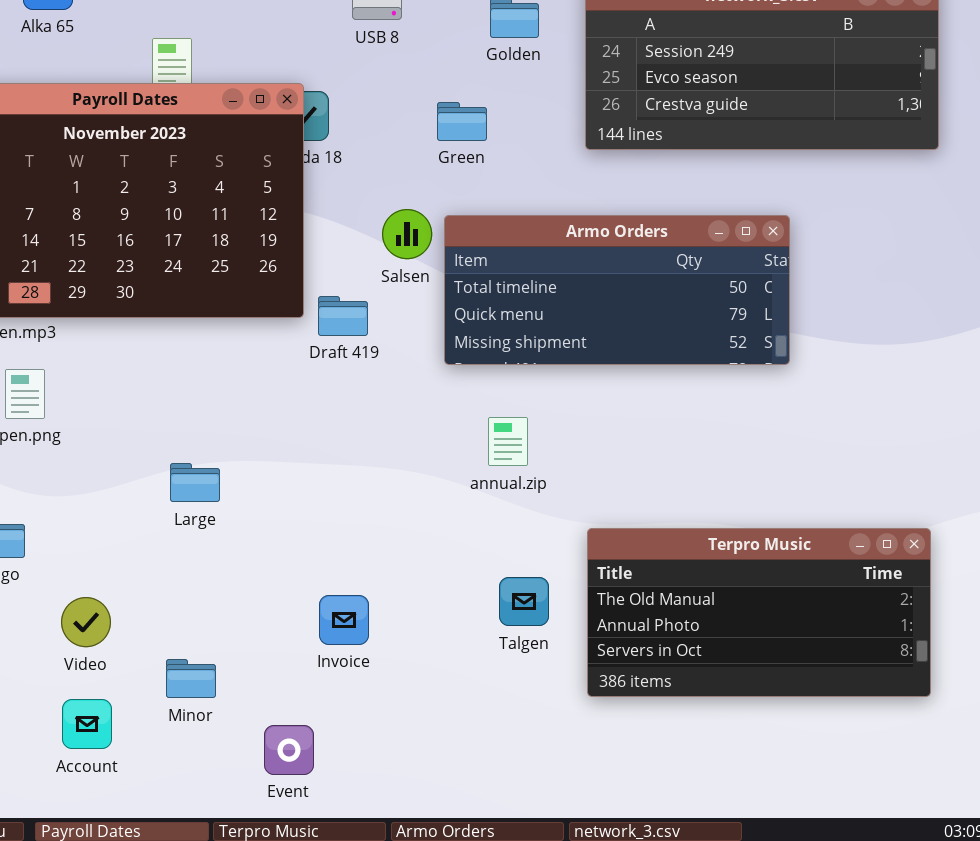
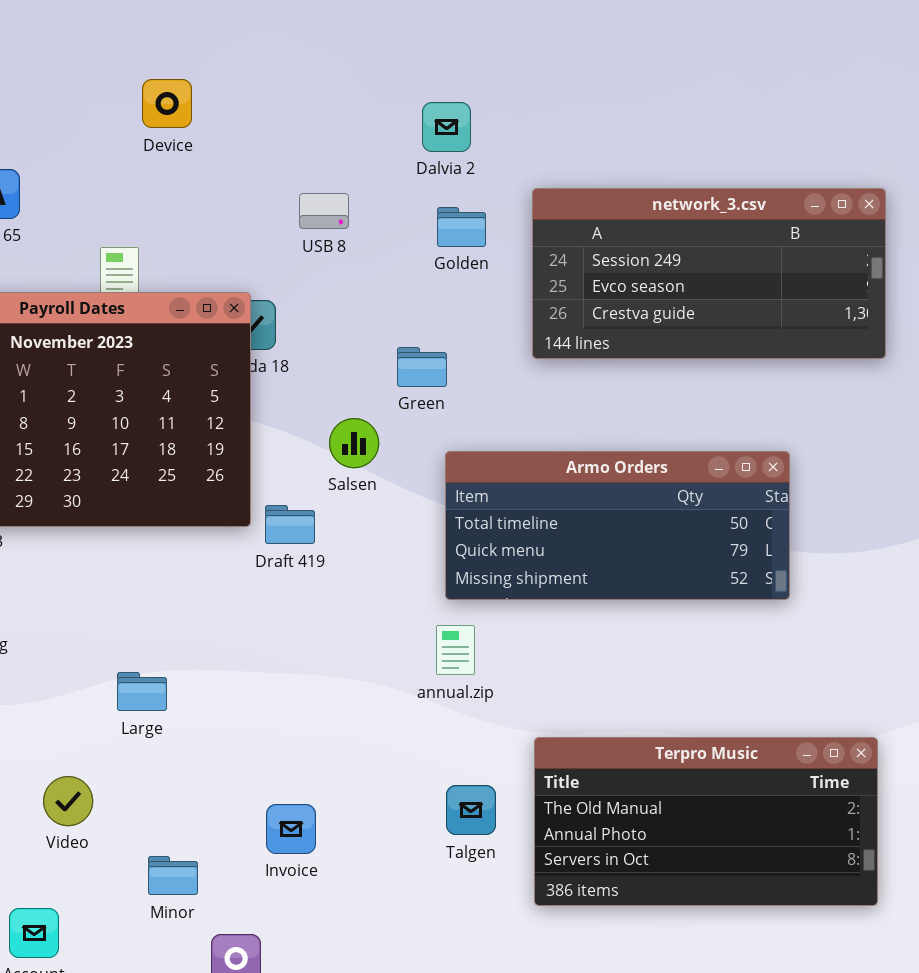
Green: [437,102,487,141] -> [397,347,447,387], moved
Armo Orders: [444,215,790,365] -> [445,451,790,600], moved
Video: [61,597,111,647] -> [43,776,93,826], moved
Minor: [166,659,216,698] -> [148,856,198,895], moved

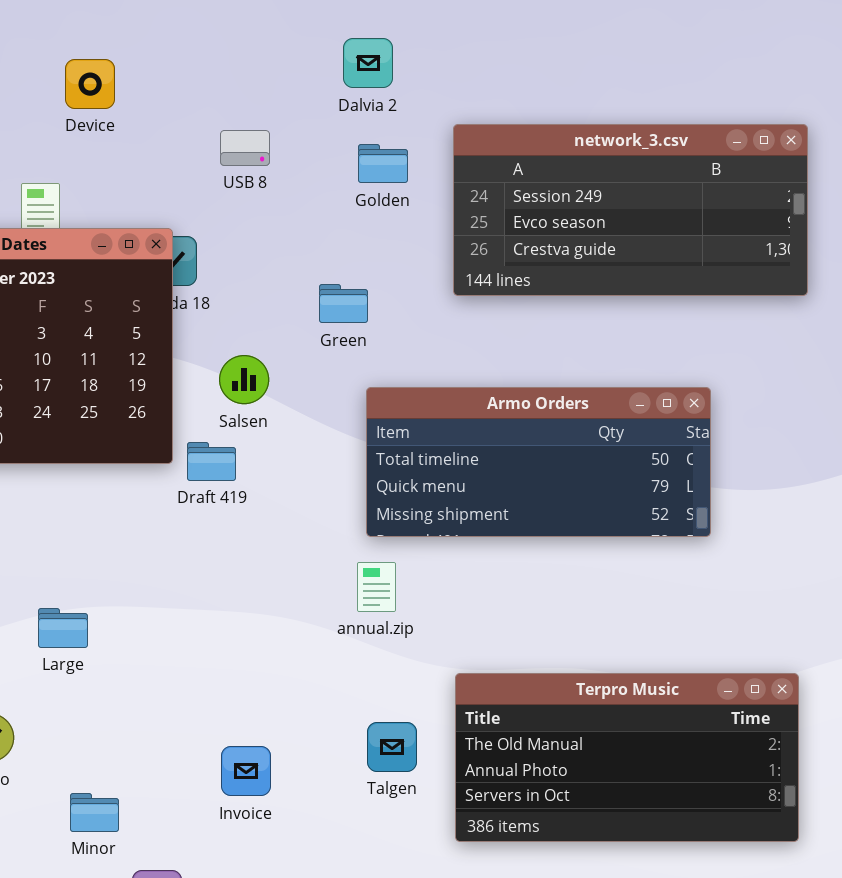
Device: [142,79,192,128] -> [65,59,115,109], moved
Salsen: [329,418,379,468] -> [219,355,269,404], moved
Invoice: [266,804,316,854] -> [221,746,271,796], moved

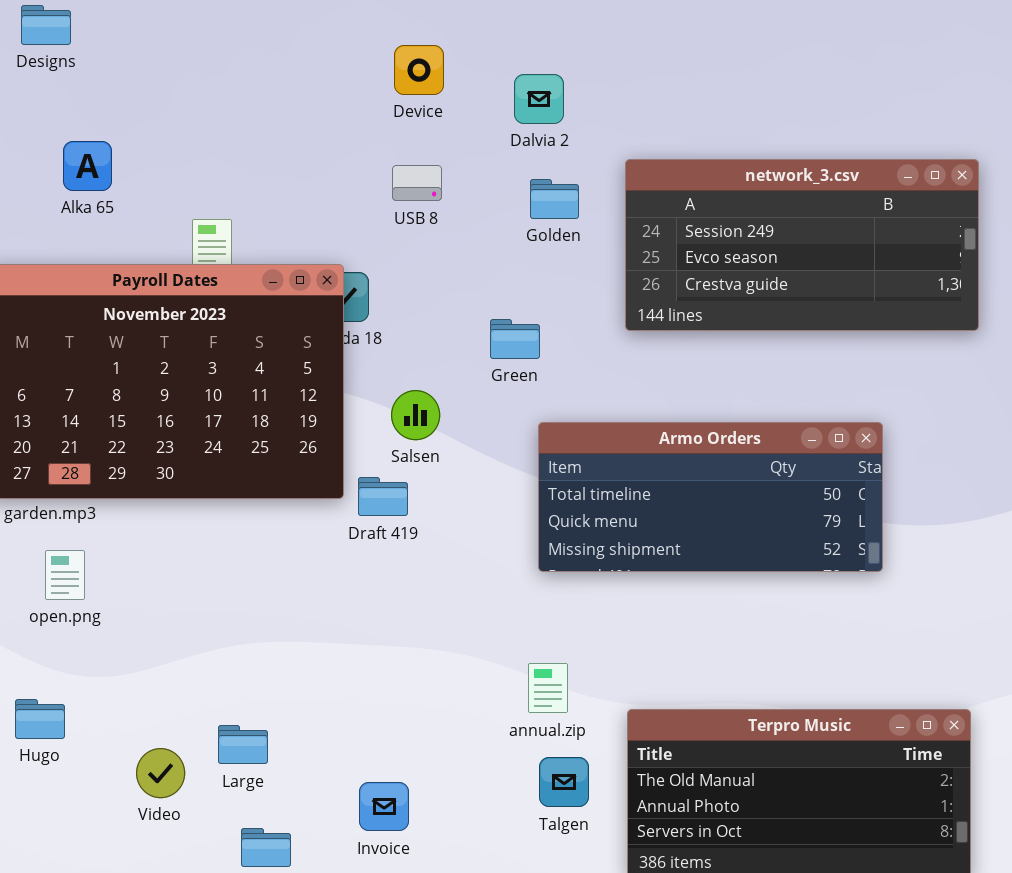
Device: [65,59,115,109] -> [394,45,444,95], moved
annual.zip: [357,562,396,612] -> [528,663,568,713], moved
Large: [38,608,88,648] -> [218,725,268,764], moved
Invoice: [221,746,271,796] -> [359,782,409,831], moved

